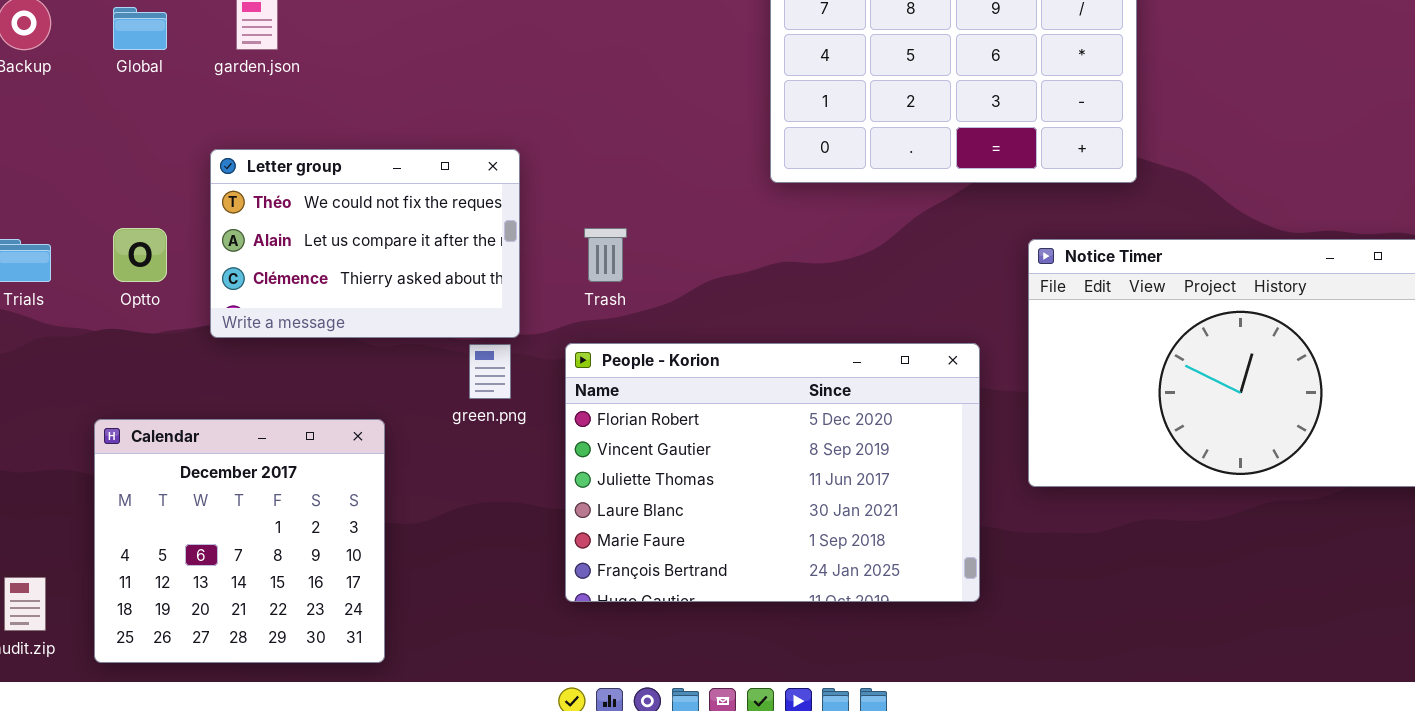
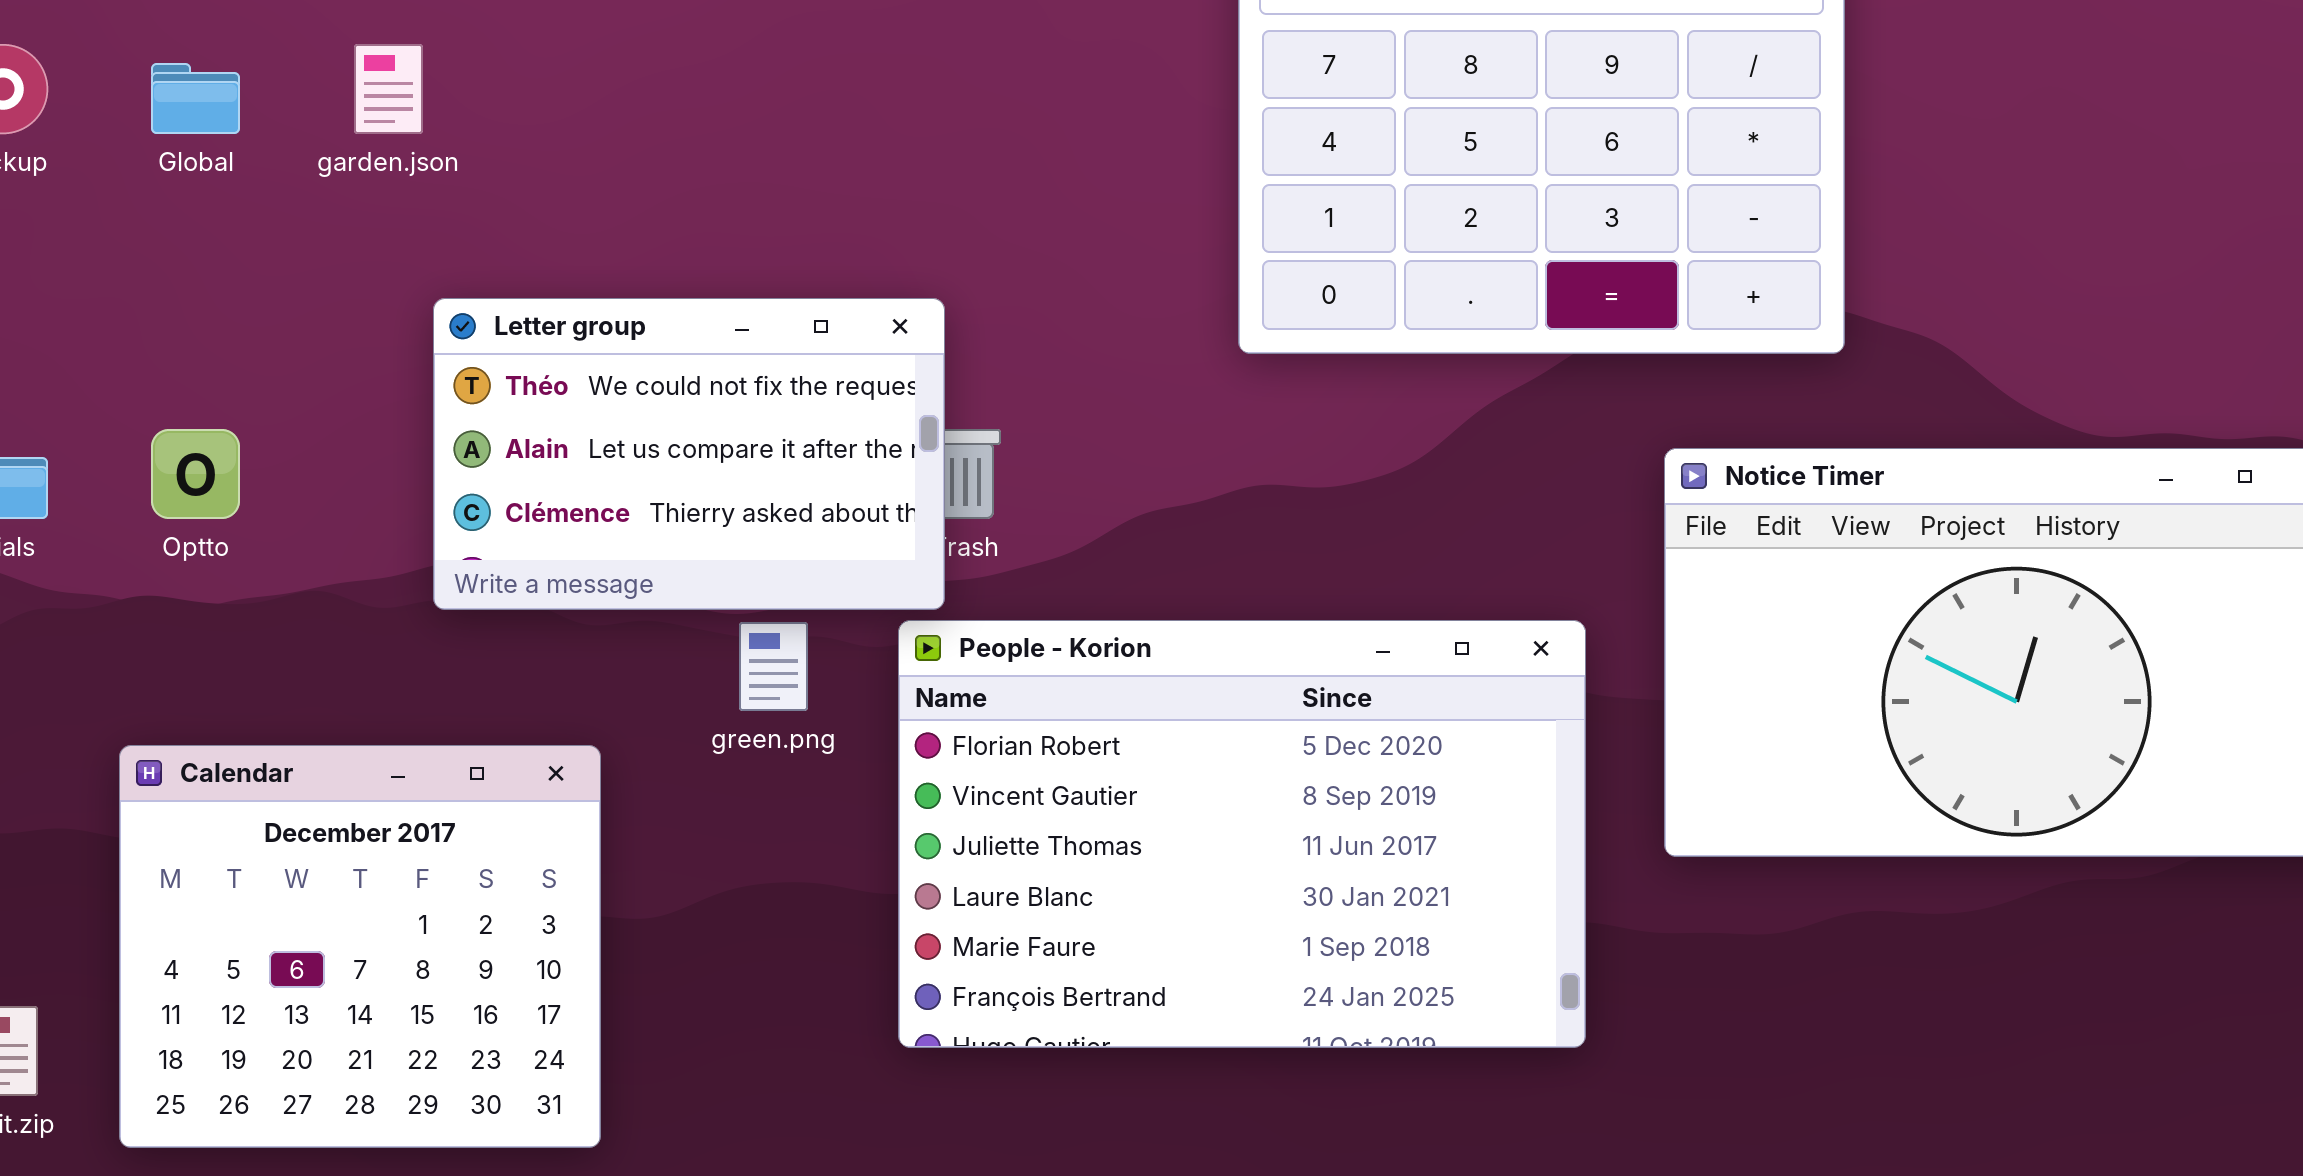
Letter group: [210,149,520,338] -> [433,298,945,610], moved

